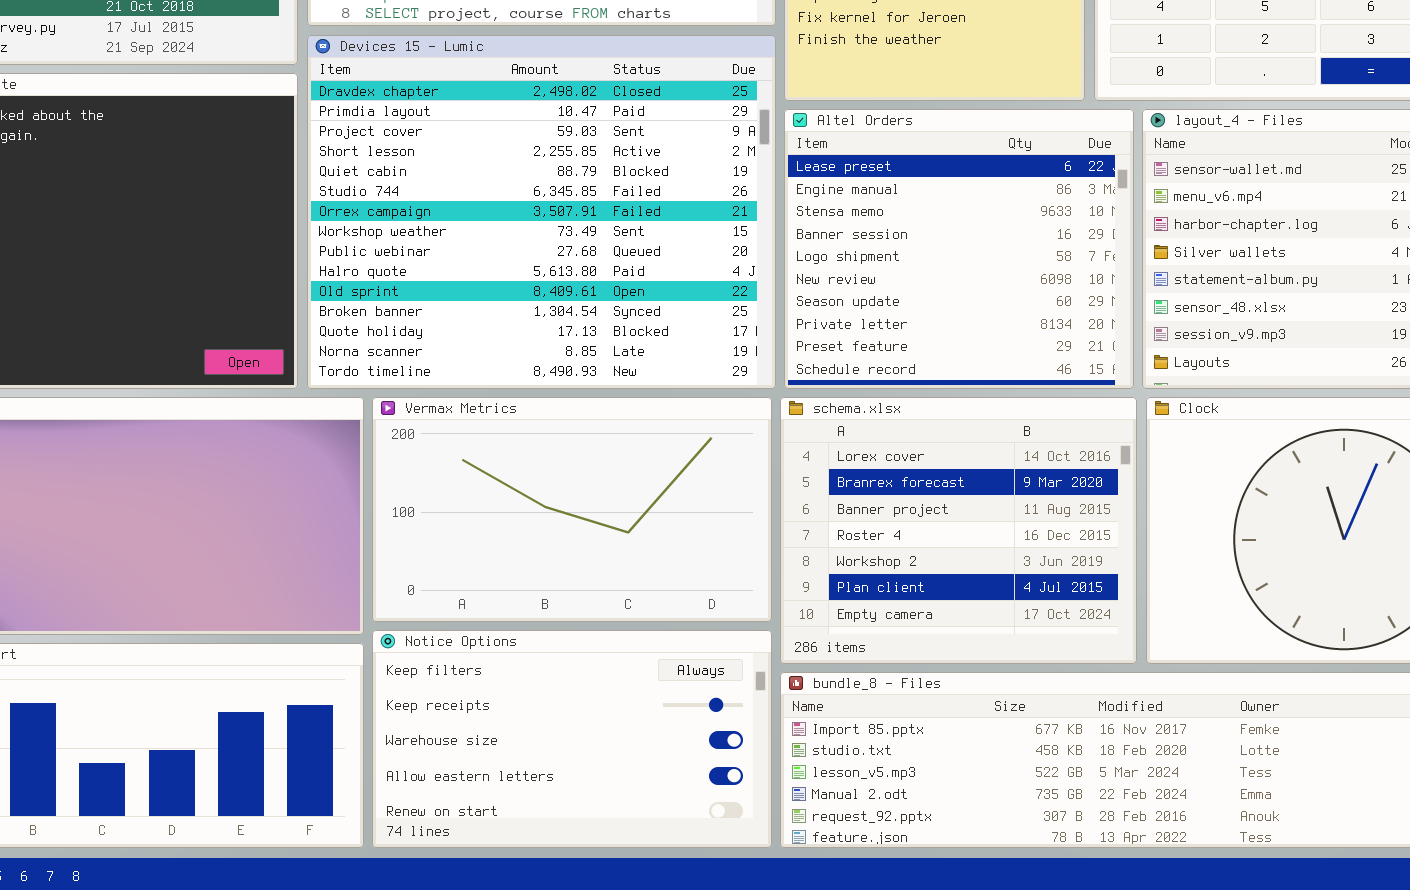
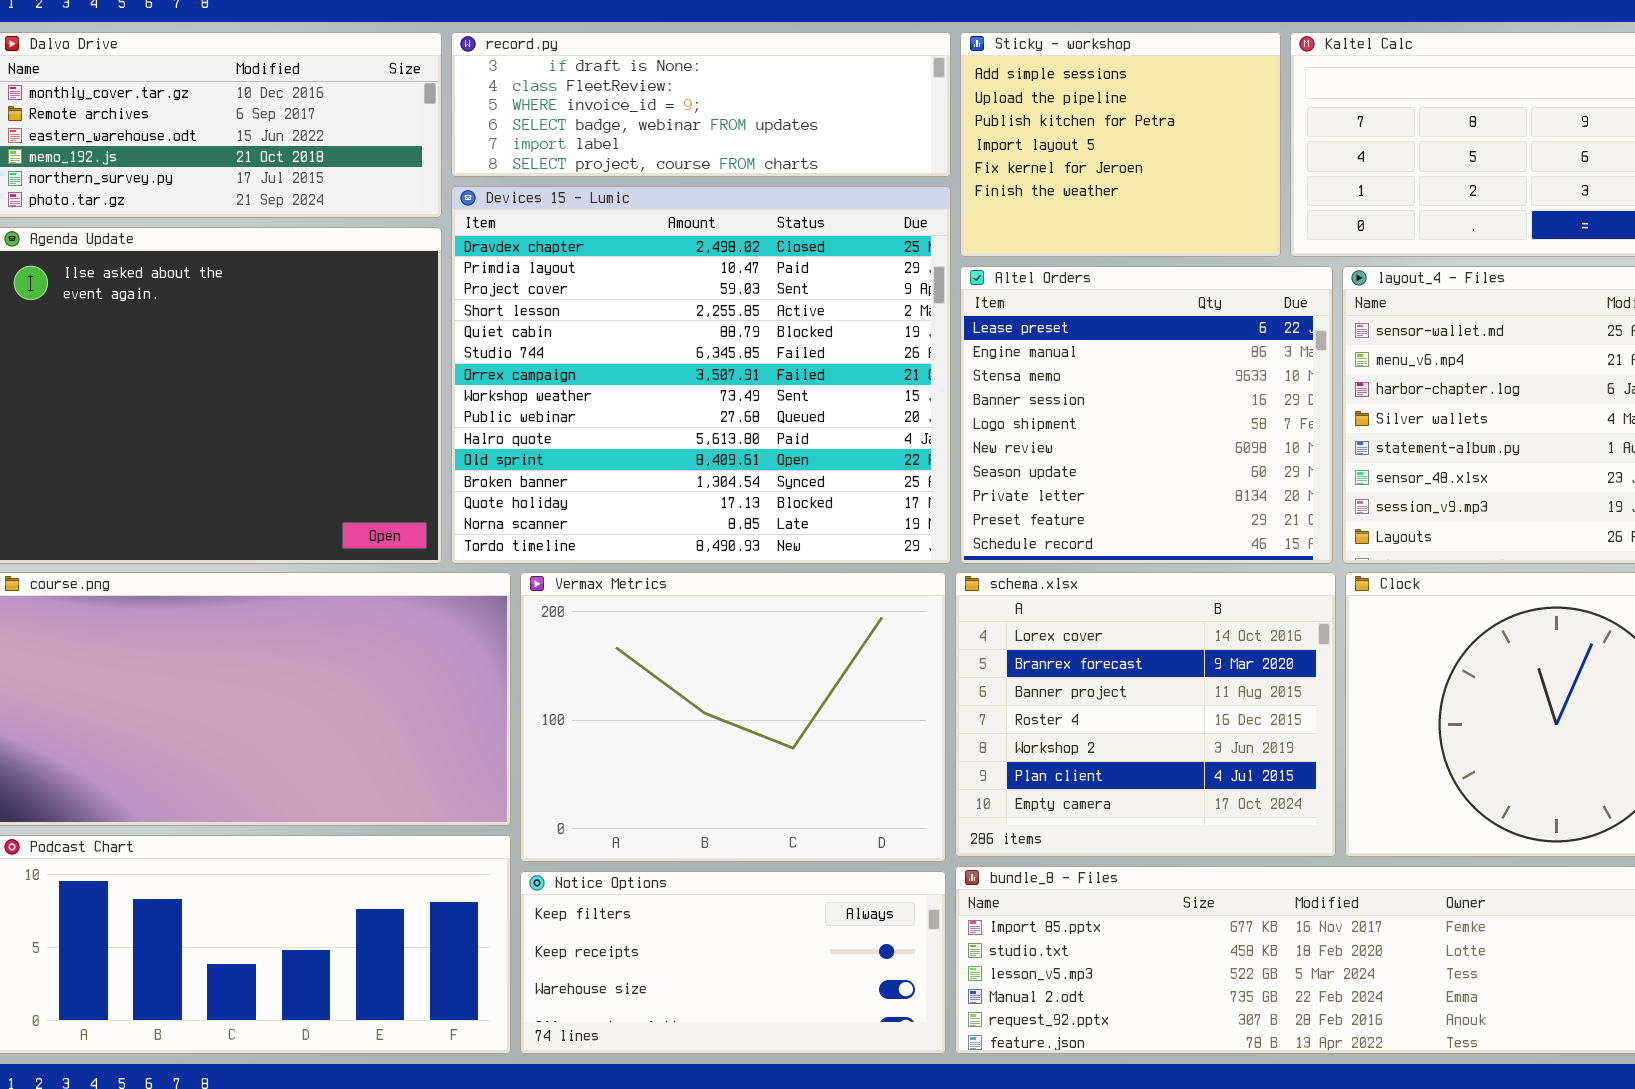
Vermax Metrics: [372,397,772,622] -> [520,572,946,862], resized
Notice Options: [372,630,772,848] -> [520,871,946,1054], resized

